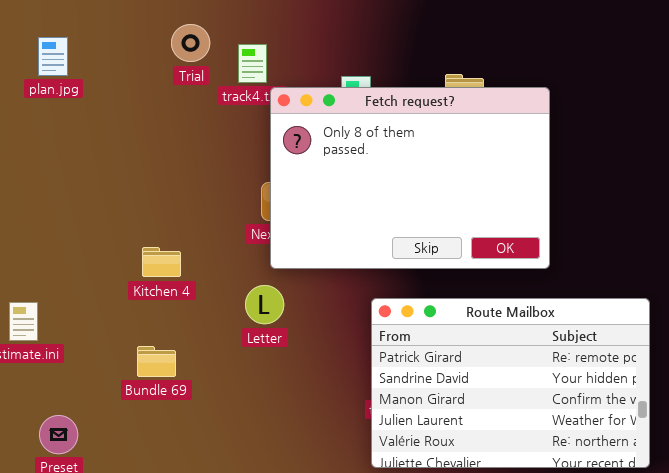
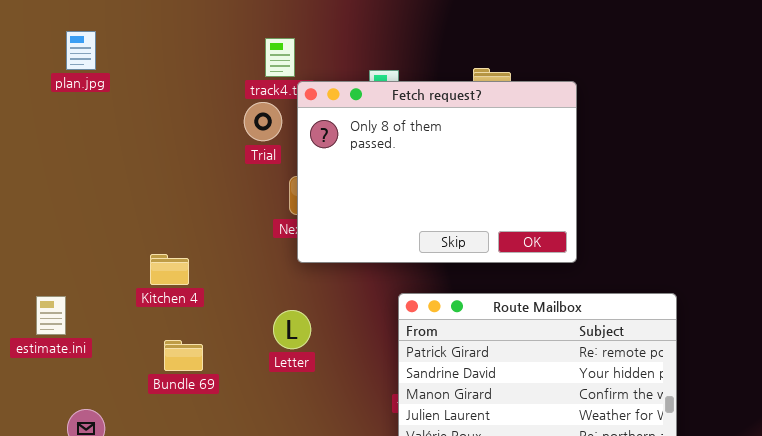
Trial: [171,24,210,62] -> [244,102,282,141], moved
Kitchen 4: [142,247,181,277] -> [150,254,189,285], moved
Letter: [245,285,284,324] -> [273,310,311,349], moved

